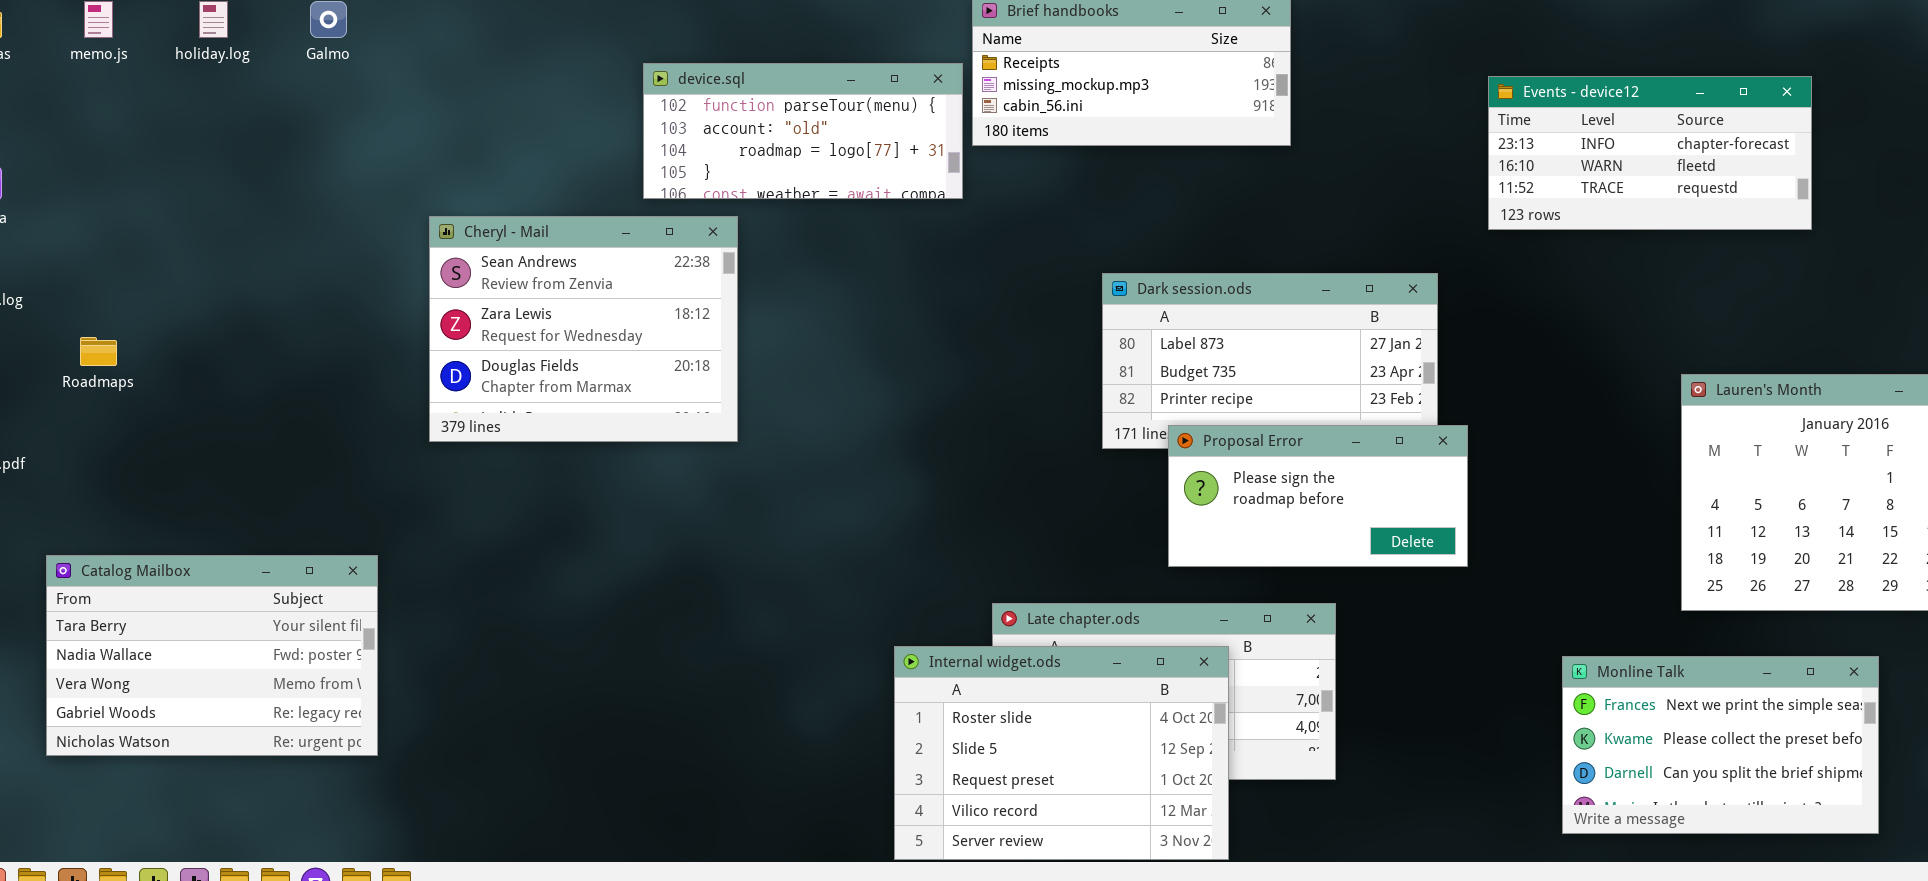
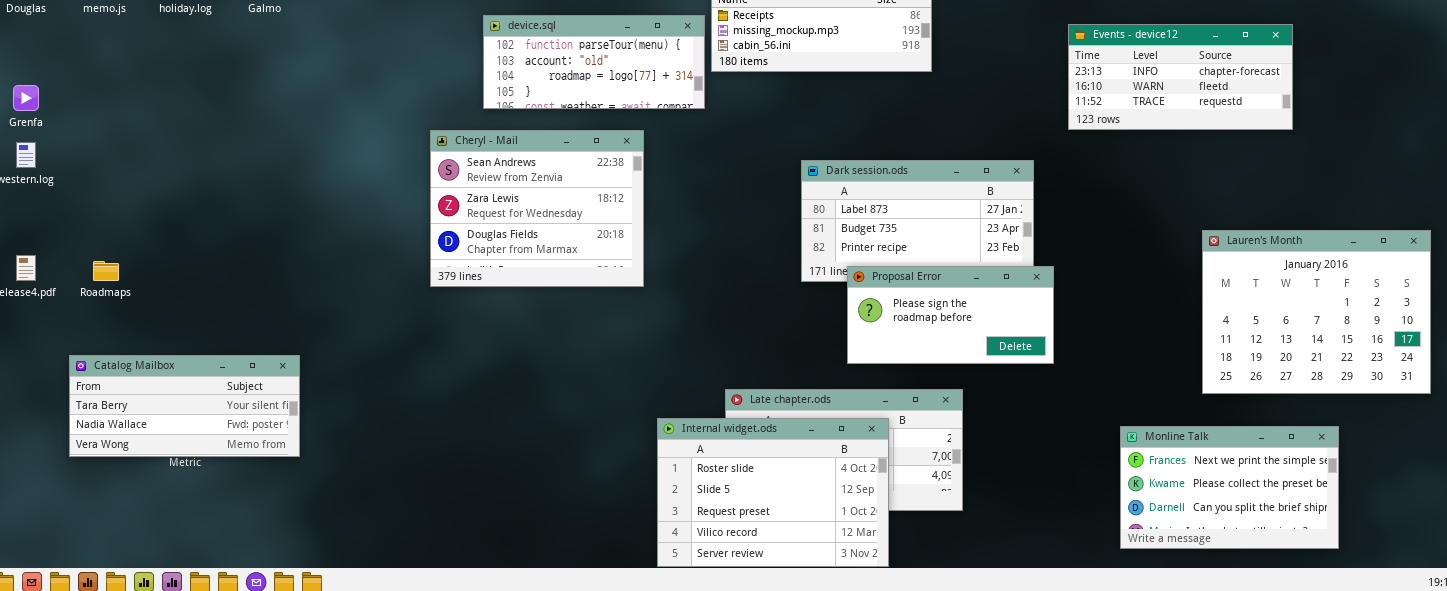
Cheryl - Mail: [429,216,738,442] -> [430,130,644,287], moved
Roadmaps: [80,337,117,366] -> [93,261,119,281], moved
Catalog Mailbox: [46,555,378,756] -> [69,355,300,457], resized

